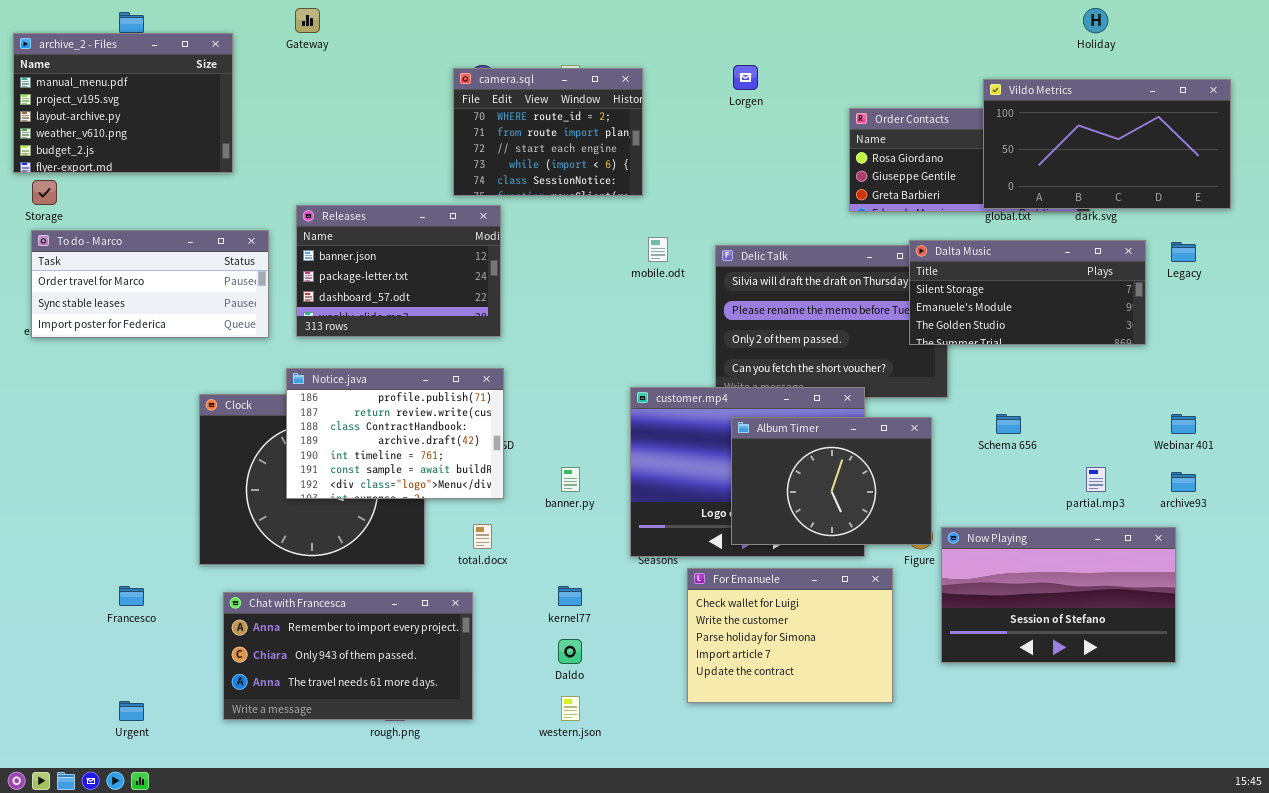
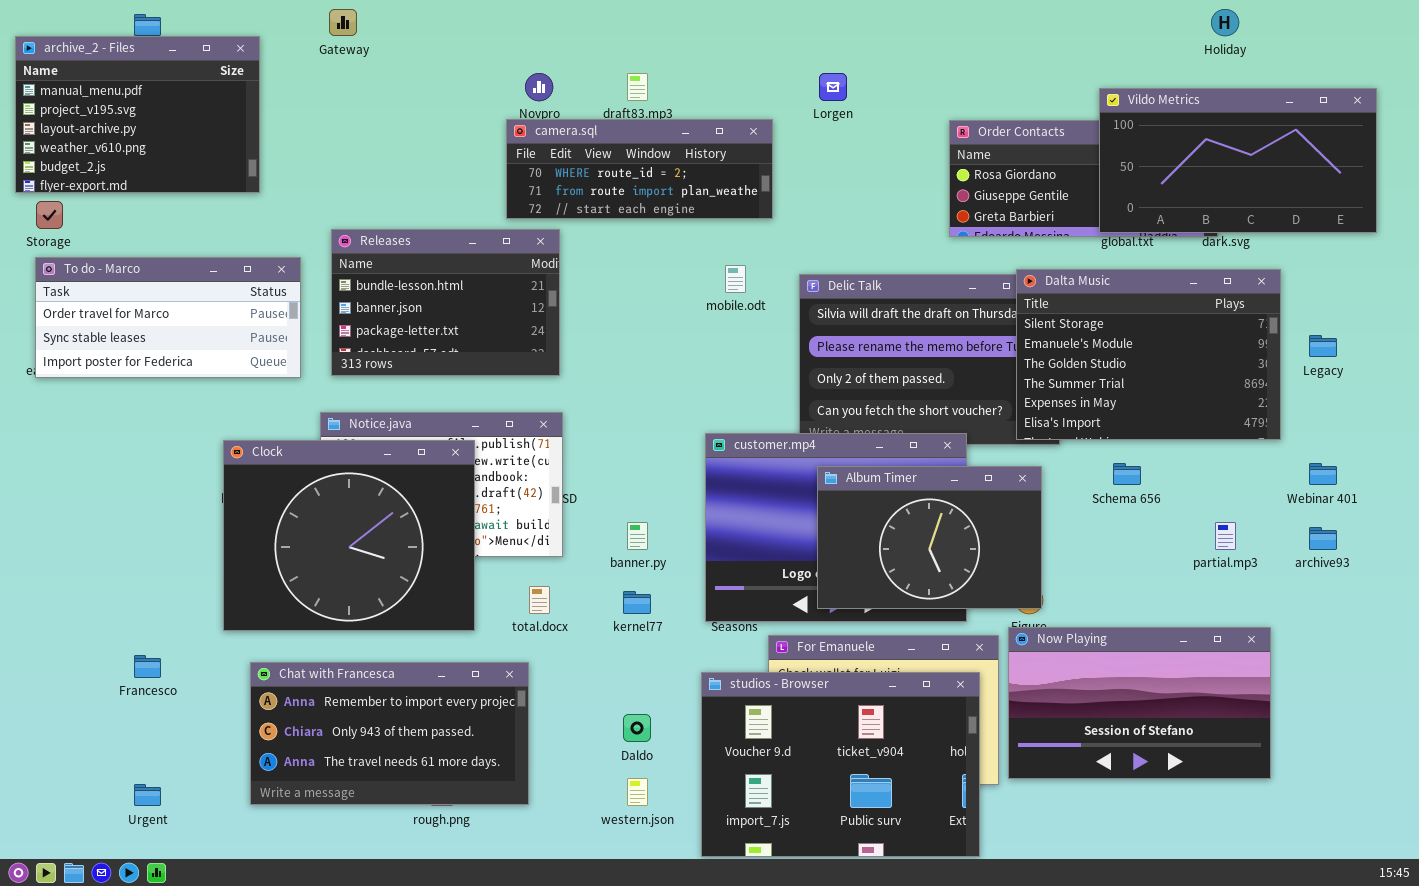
camera.sql: [453,68,643,196] -> [506,119,773,219], resized
Releases: [296,205,501,337] -> [331,229,560,376], scrolled up 1 row
Dalta Music: [909,240,1146,345] -> [1016,269,1281,440], resized
Legacy: [1171,242,1196,262] -> [1309,335,1337,357], moved
Clock: [199,394,425,565] -> [223,440,475,631], raised
Now Playing: [941,527,1176,663] -> [1008,627,1271,779], moved
kernel77: [558,586,582,606] -> [623,591,651,614], moved
studios - Browser: none -> [701,672,980,857], opened

